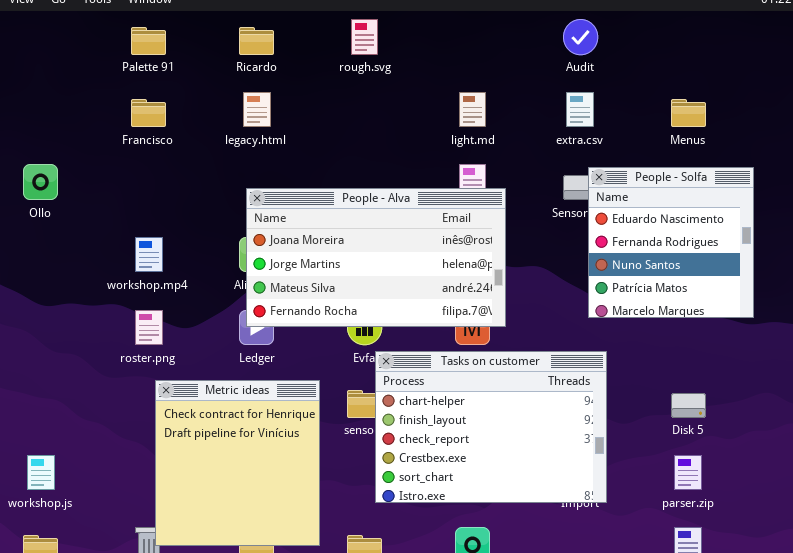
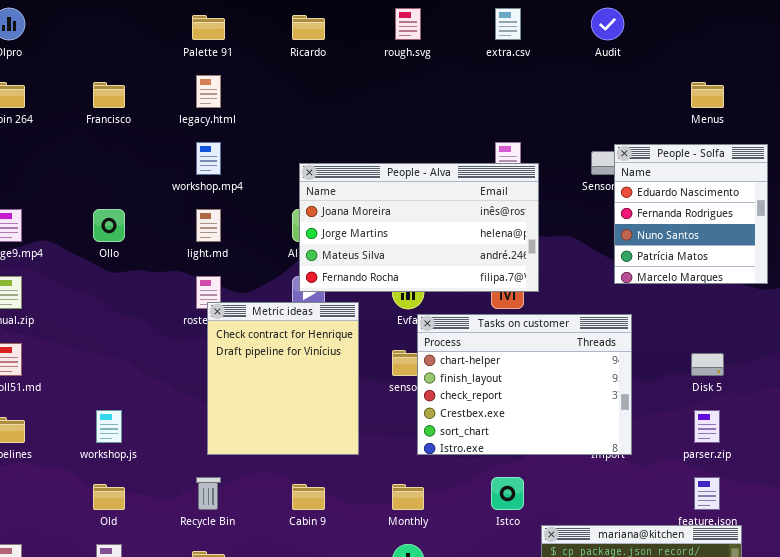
legacy.html: [243,92,271,127] -> [196,75,221,108], moved
light.md: [459,92,486,127] -> [196,209,221,242], moved
extra.csv: [566,92,594,127] -> [495,8,521,40], moved
Francisco: [131,99,166,127] -> [93,82,125,108], moved
Ollo: [23,164,58,200] -> [93,209,125,242], moved
workshop.mp4: [135,237,163,272] -> [196,142,221,175], moved
Metric ideas: [155,380,320,546] -> [207,302,359,455], moved

